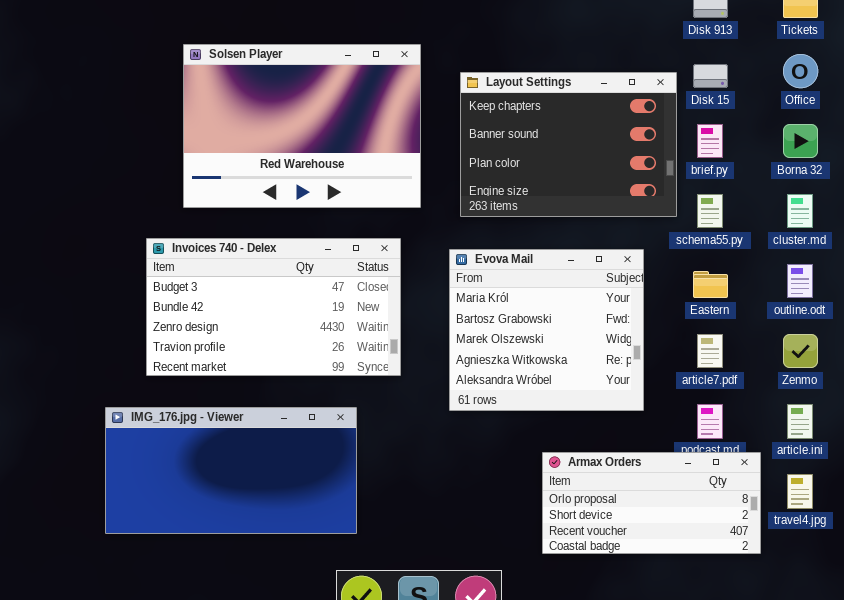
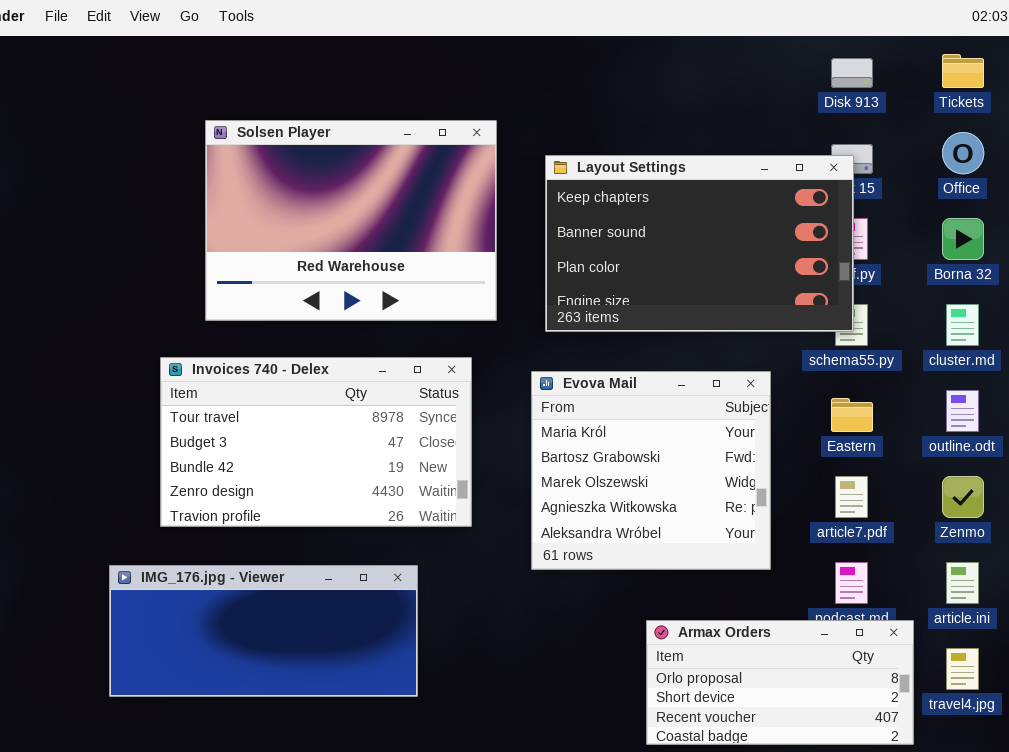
Layout Settings: [460,72,677,217] -> [545,155,854,332], resized
Invoices 740 - Delex: [146,238,401,376] -> [160,357,472,527], scrolled up 1 row
IMG_176.jpg - Viewer: [105,407,357,534] -> [109,565,418,697], resized

